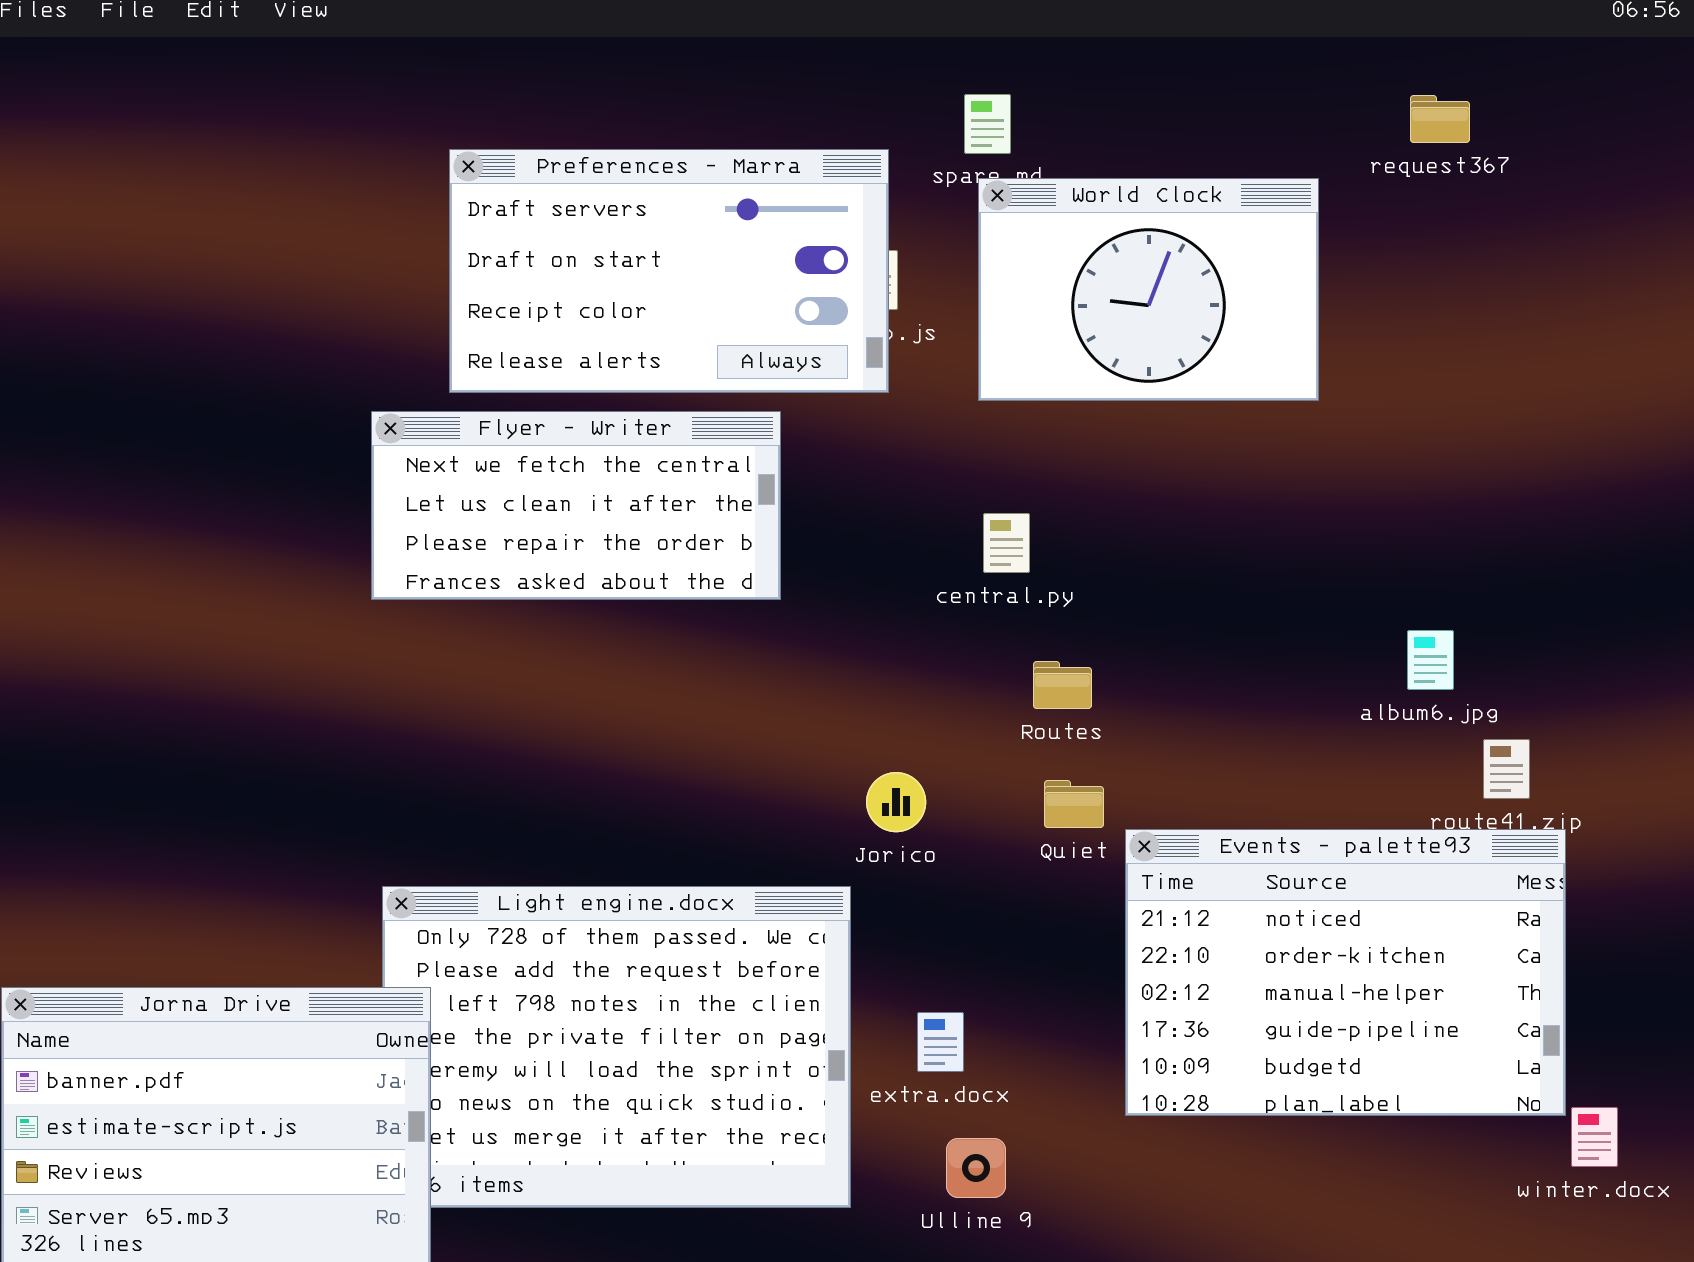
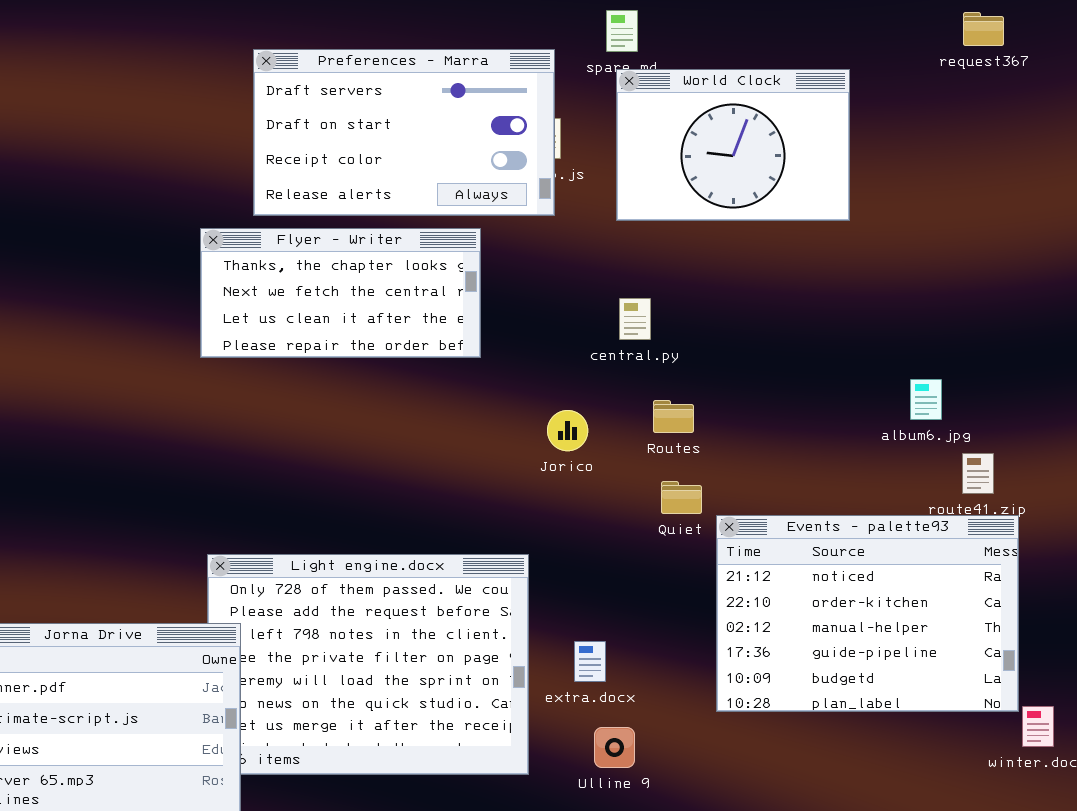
request367: [1410,95,1470,143] -> [963,12,1004,46], moved
Flyer - Writer: [371,411,781,600] -> [200,228,481,358], scrolled up 1 row
Jorico: [866,772,926,832] -> [547,410,588,451], moved

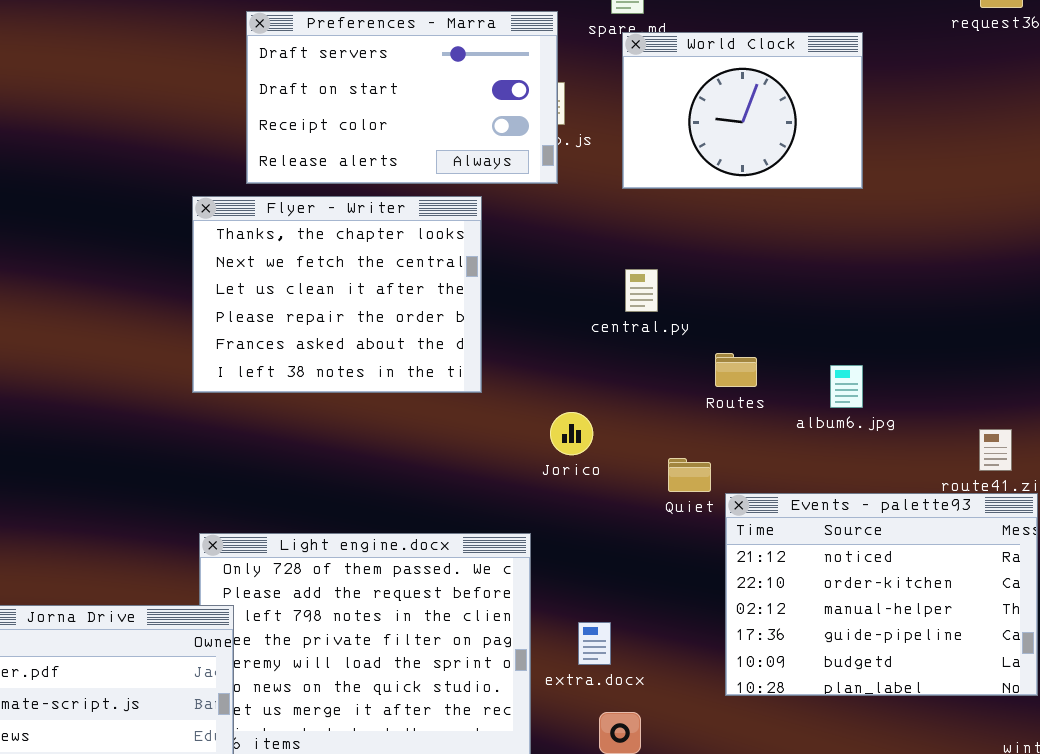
Flyer - Writer: [200,228,481,358] -> [192,196,482,393], resized
album6.jpg: [910,379,942,420] -> [830,365,863,408], moved
Routes: [653,400,694,433] -> [715,353,757,387], moved
Jorico: [547,410,588,451] -> [550,412,593,455], moved

